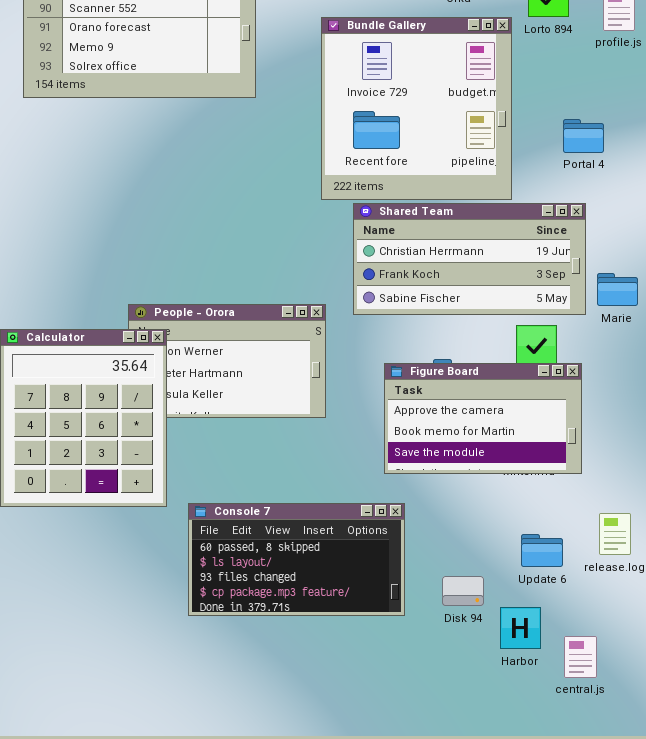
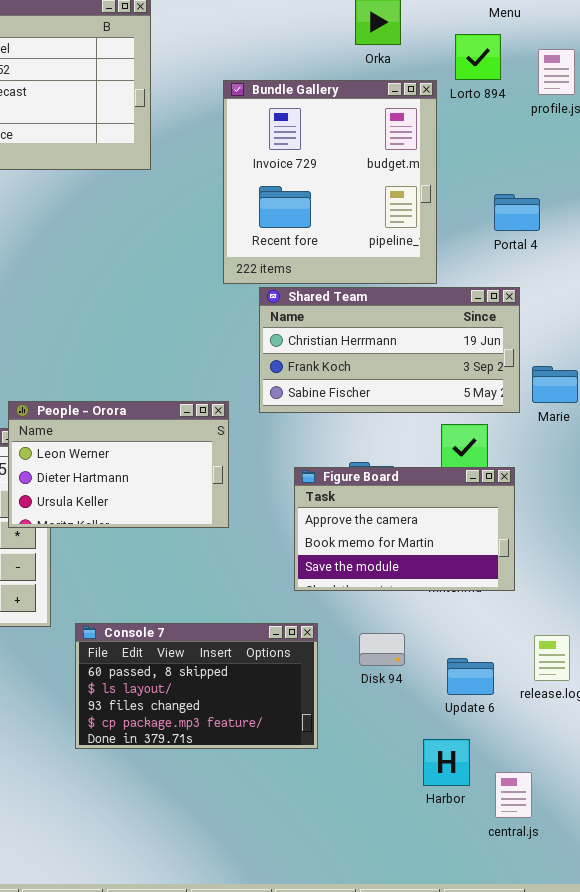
People - Orora: [128,304,326,418] -> [8,401,229,528], raised
Disk 94: [442,576,484,606] -> [359,633,405,666], moved

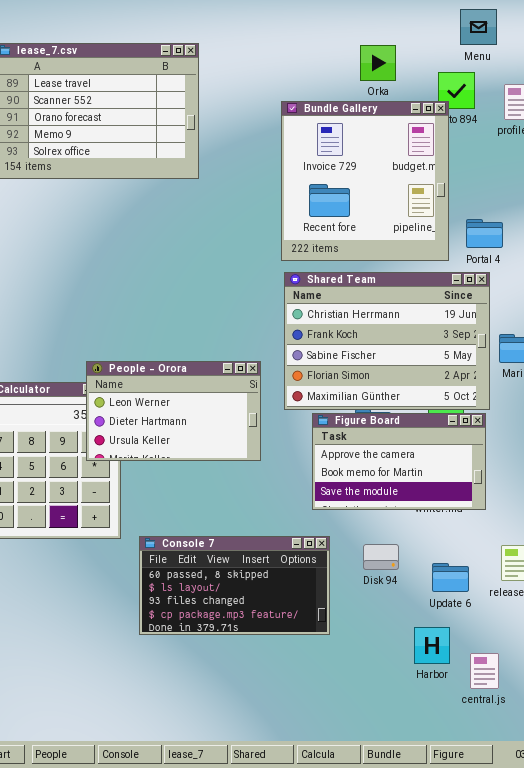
Bundle Gallery: [223,80,437,284] -> [281,101,449,261], moved
Portal 4: [494,194,540,231] -> [466,219,503,248], moved
Shared Team: [259,287,520,413] -> [284,272,490,410], resized

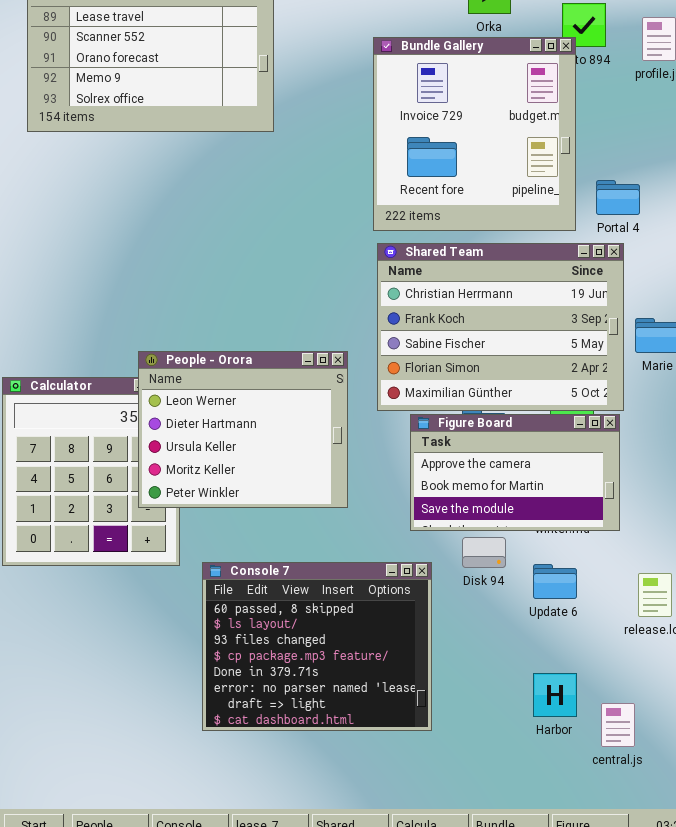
People - Orora: [86,361,261,461] -> [138,351,348,508], resized
Console 7: [139,536,330,635] -> [202,562,432,731], resized
Disk 94: [363,544,399,570] -> [462,537,506,568], moved
Update 6: [432,563,469,592] -> [533,564,577,599], moved

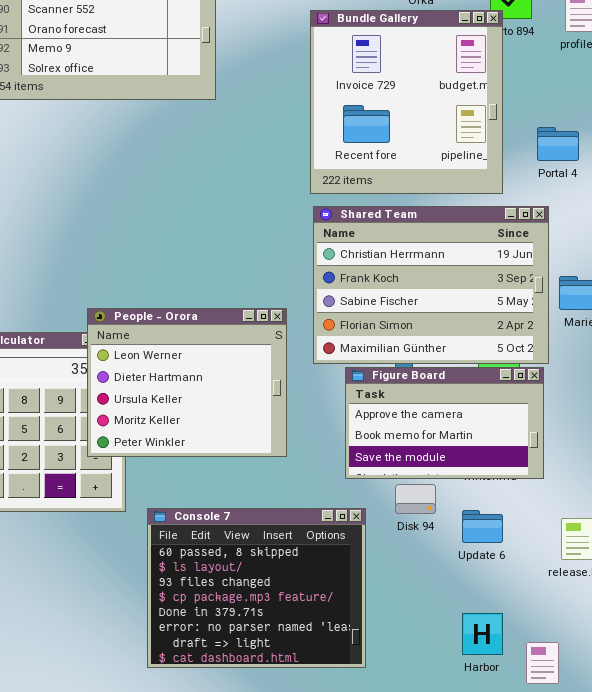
Portal 4: [596,180,640,215] -> [537,127,579,161], moved

